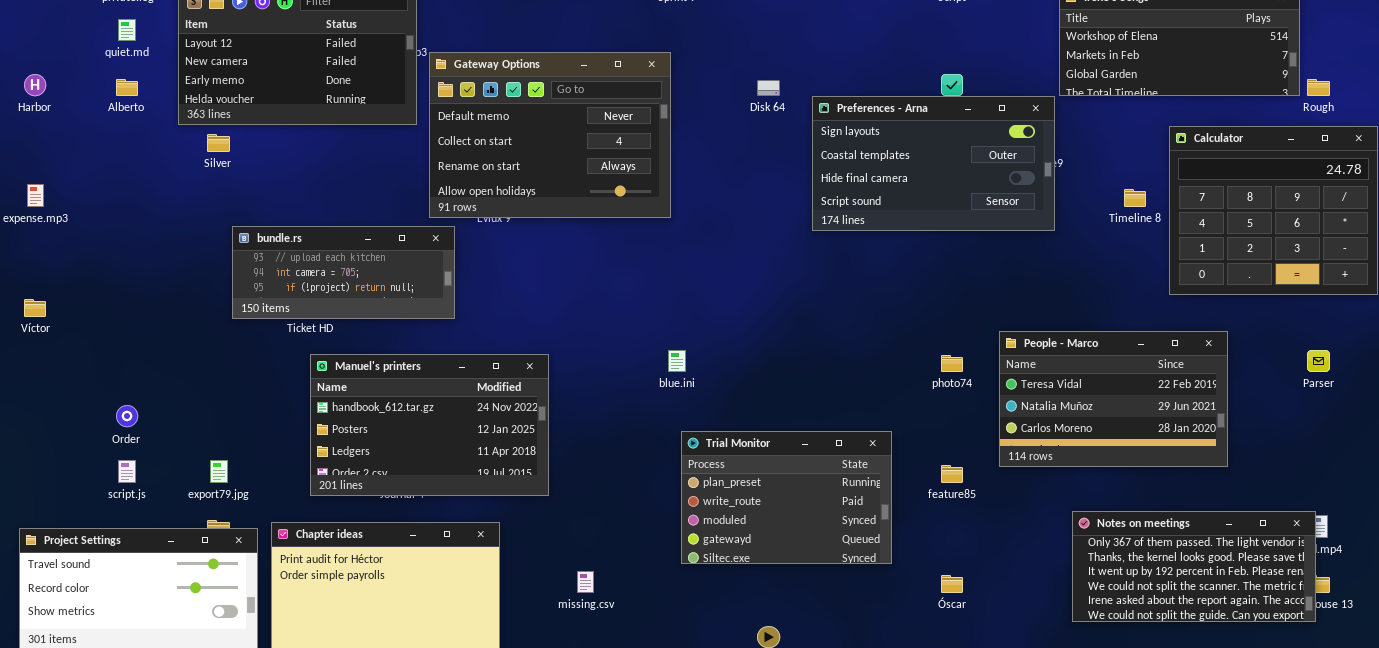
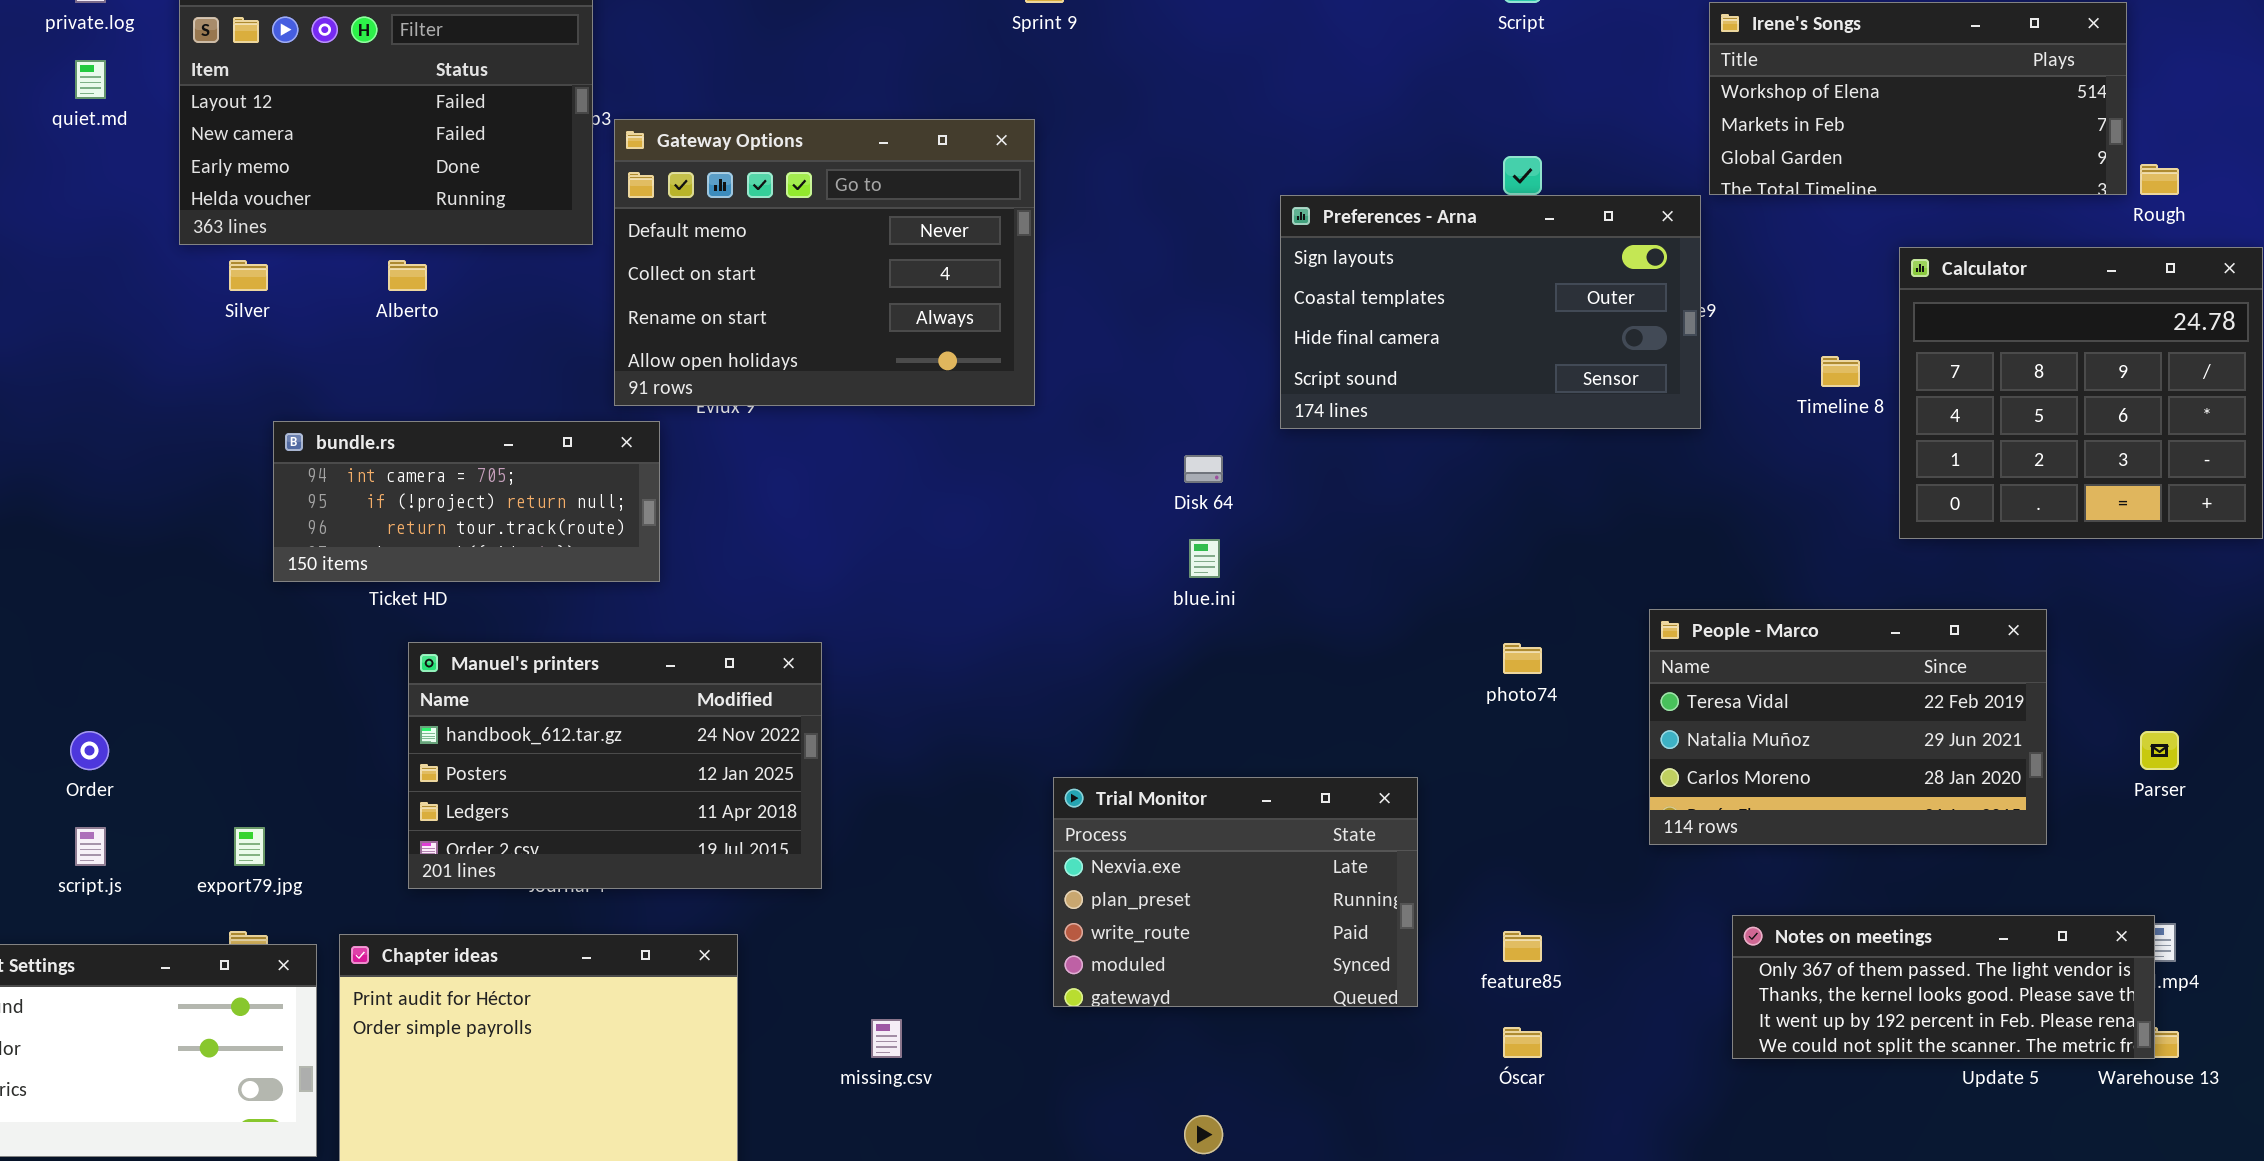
Alberto: [116,79,138,96] -> [388,260,427,291], moved
Disk 64: [757,80,780,96] -> [1184,455,1223,483], moved
bundle.rs: [232,226,455,319] -> [273,421,660,582], scrolled down 1 row
People - Marco: [999,331,1228,467] -> [1649,609,2047,845], moved
blue.ini: [668,350,686,372] -> [1189,539,1220,578], moved
Parser: [1307,350,1330,372] -> [2140,731,2179,770], moved
Trial Monitor: [681,431,892,564] -> [1053,777,1418,1007], scrolled up 1 row
feature85: [941,465,963,483] -> [1503,931,1542,962], moved
Notes on meetings: [1072,511,1316,622] -> [1732,915,2155,1059], resized

